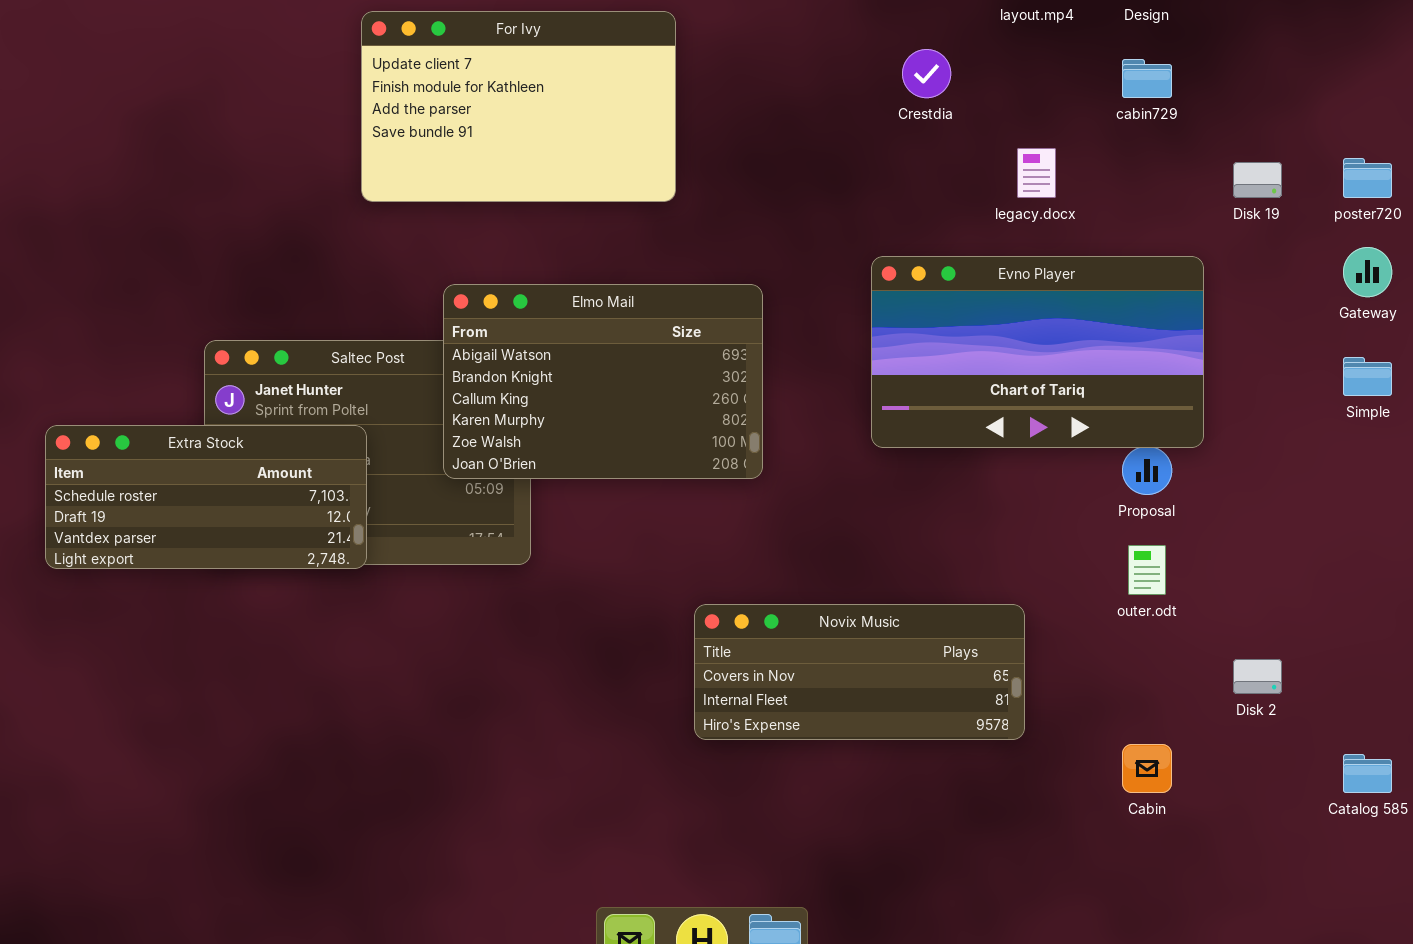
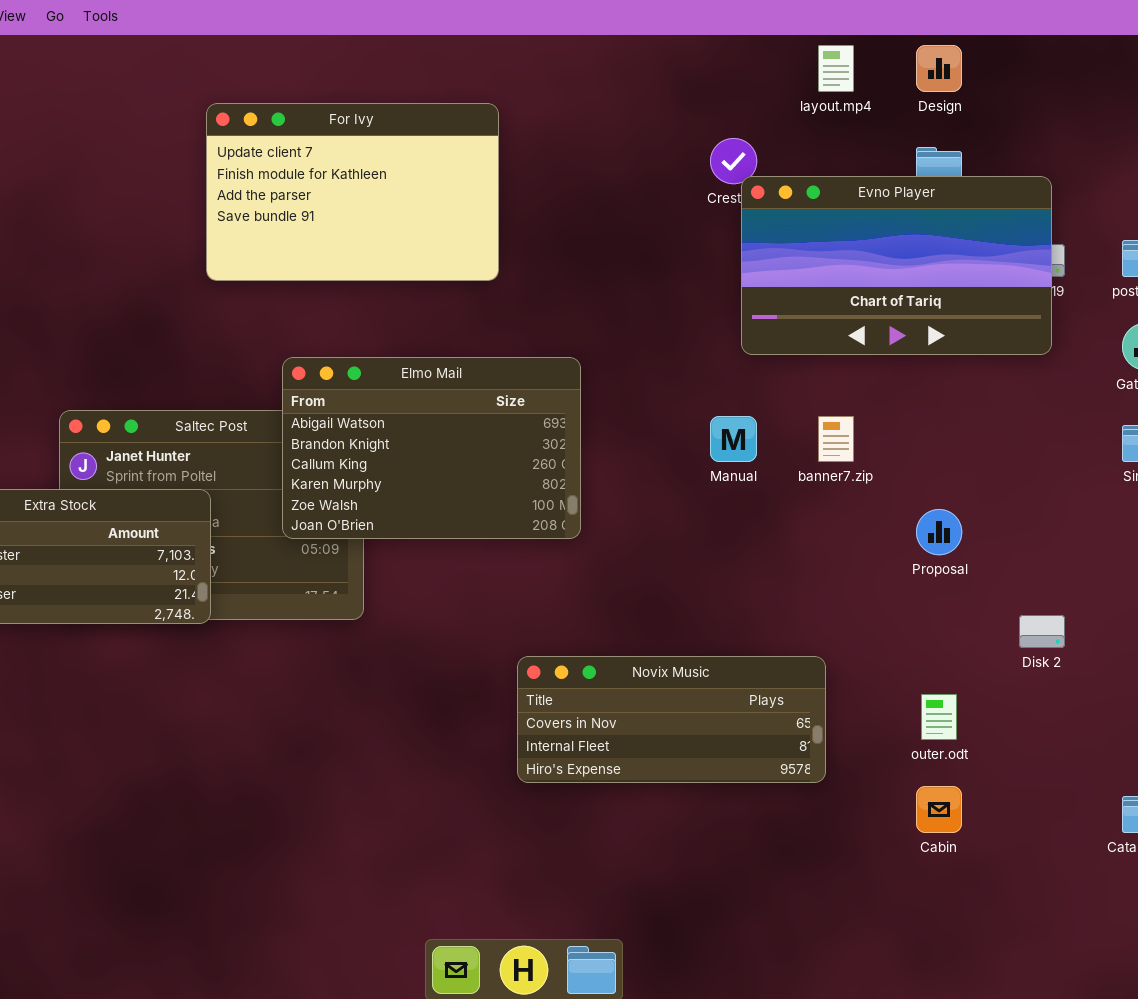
Evno Player: [871,256,1204,448] -> [741,176,1052,355], moved
outer.odt: [1128,545,1166,595] -> [921,694,957,740], moved
Disk 2: [1233,659,1282,694] -> [1019,615,1065,648], moved

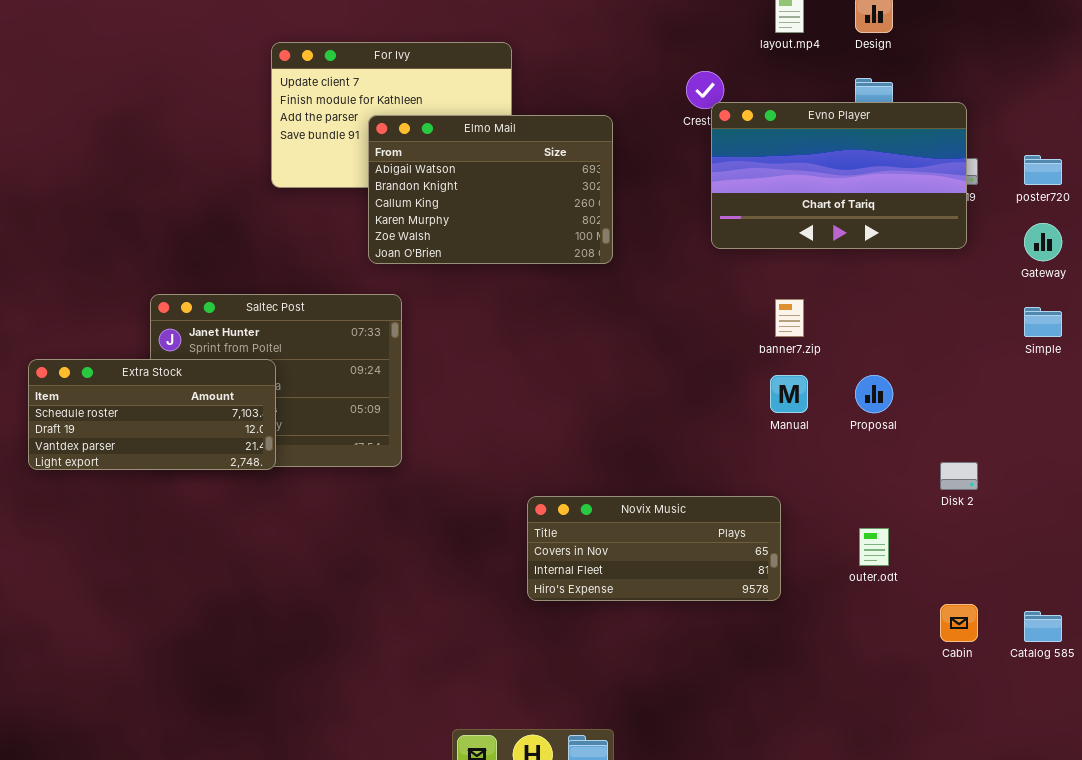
Elmo Mail: [282,357,581,539] -> [368,115,613,264], moved
Manual: [710,416,757,462] -> [770,375,808,413], moved
Cabin: [916,786,962,833] -> [940,604,978,642], moved

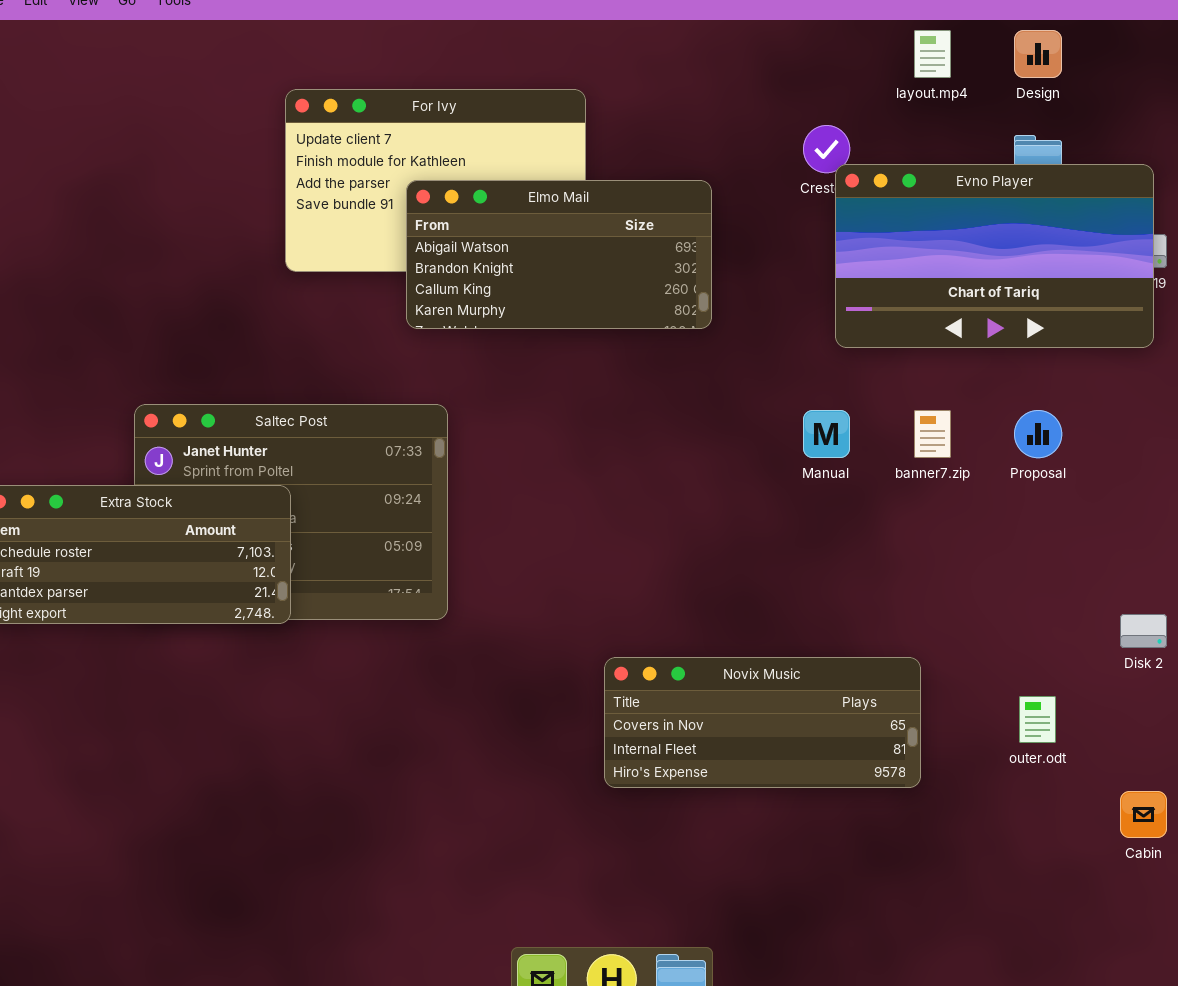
Elmo Mail: [368,115,613,264] -> [406,180,712,329], resized
Manual: [770,375,808,413] -> [803,410,850,458], moved
Proposal: [855,375,893,413] -> [1014,410,1062,458], moved

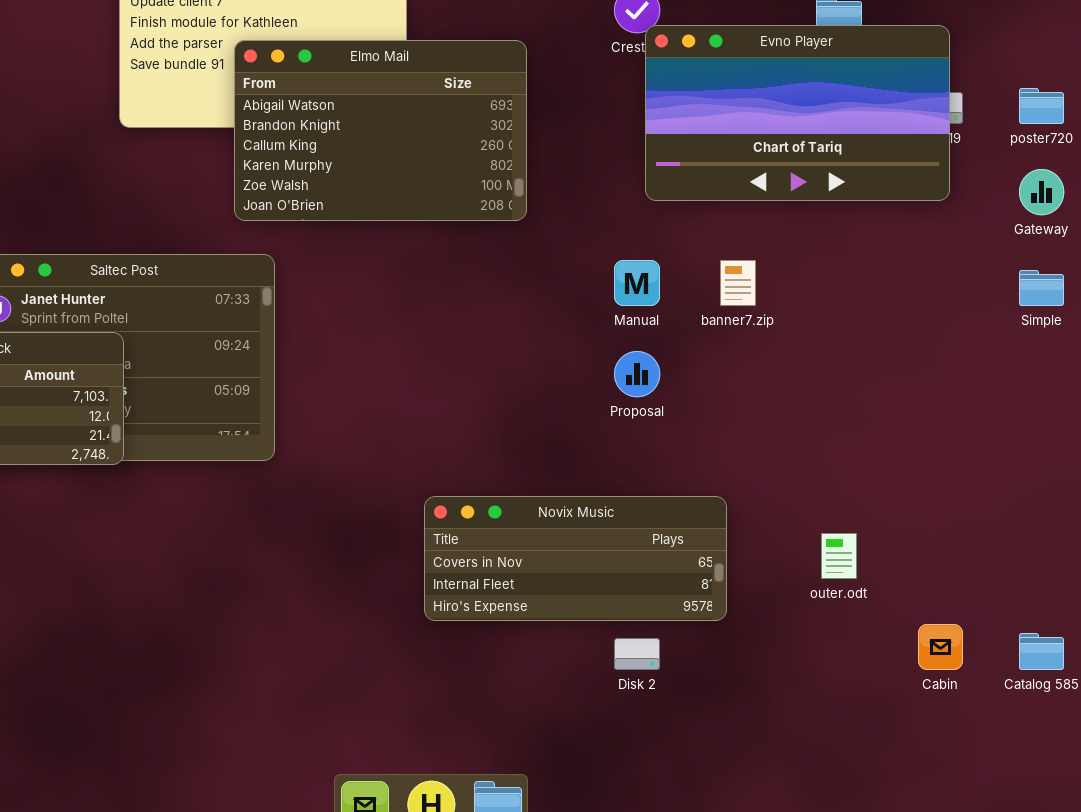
Elmo Mail: [406,180,712,329] -> [234,40,527,221], resized
Proposal: [1014,410,1062,458] -> [614,351,660,397], moved
Disk 2: [1120,614,1167,648] -> [614,638,660,670], moved

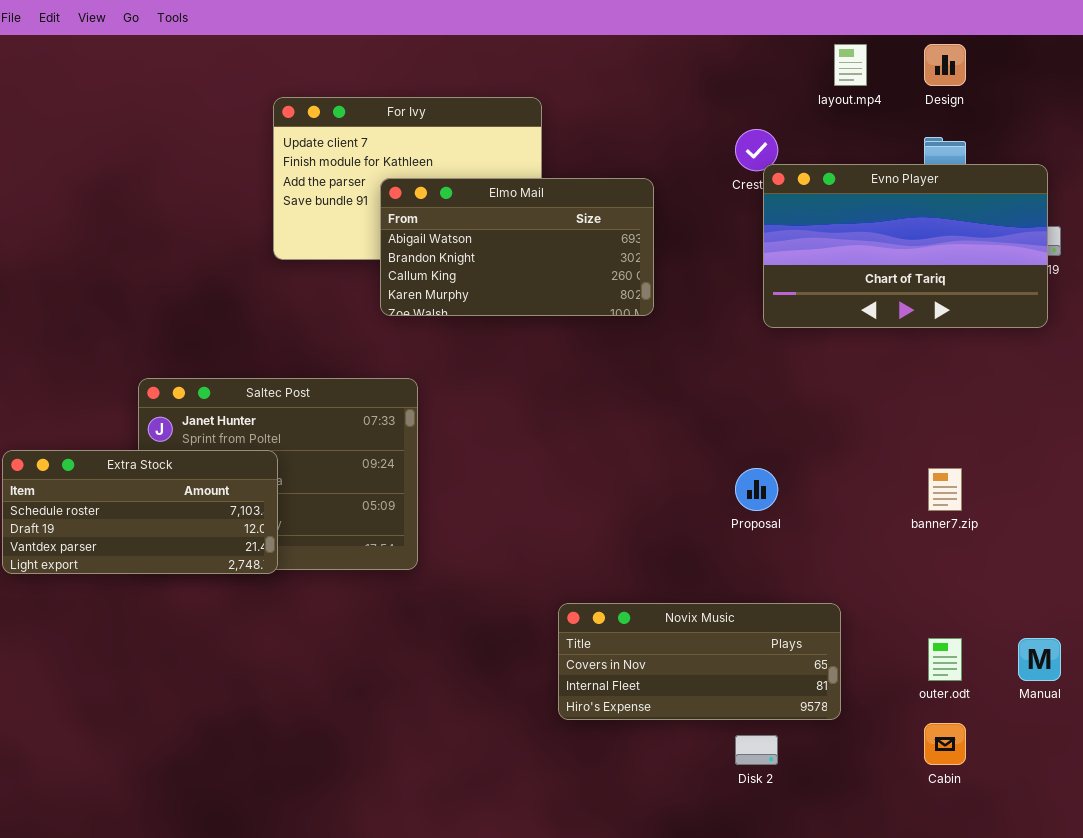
Elmo Mail: [234,40,527,221] -> [380,178,654,316], resized
Manual: [614,260,660,306] -> [1018,638,1061,681], moved
banner7.zip: [720,260,756,306] -> [928,468,962,511], moved
Cabin: [918,624,963,670] -> [924,723,966,765], moved

